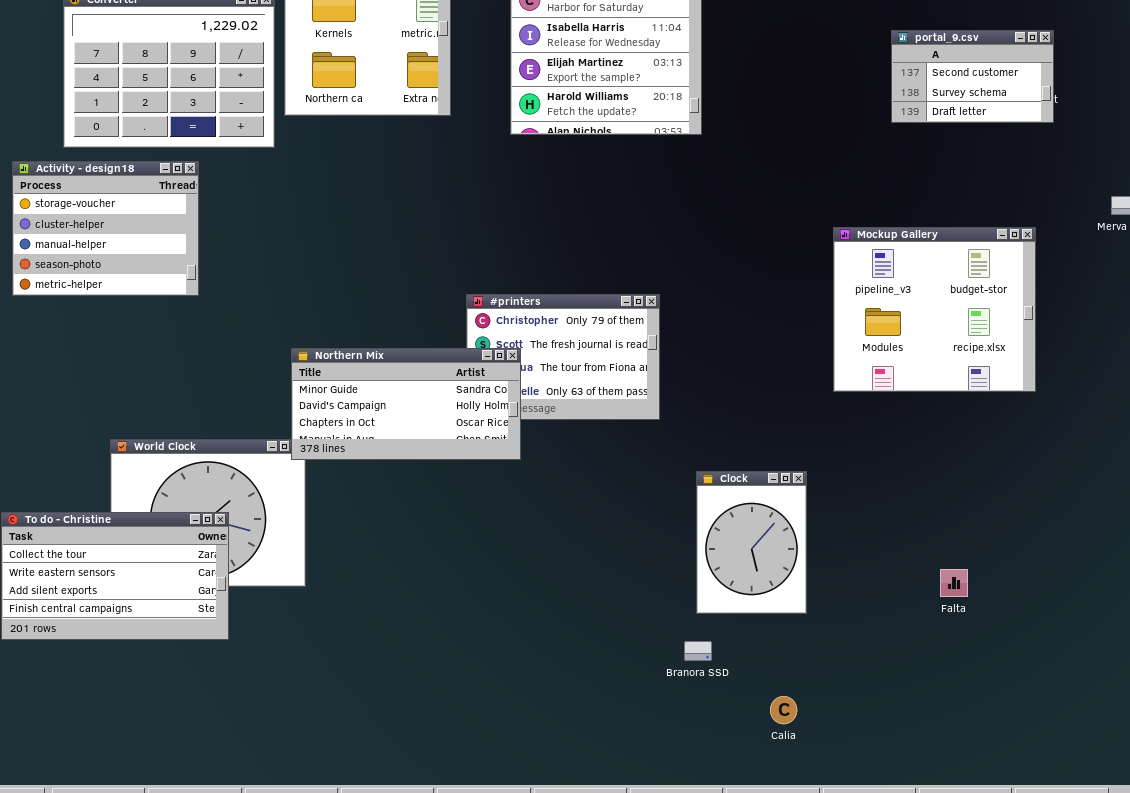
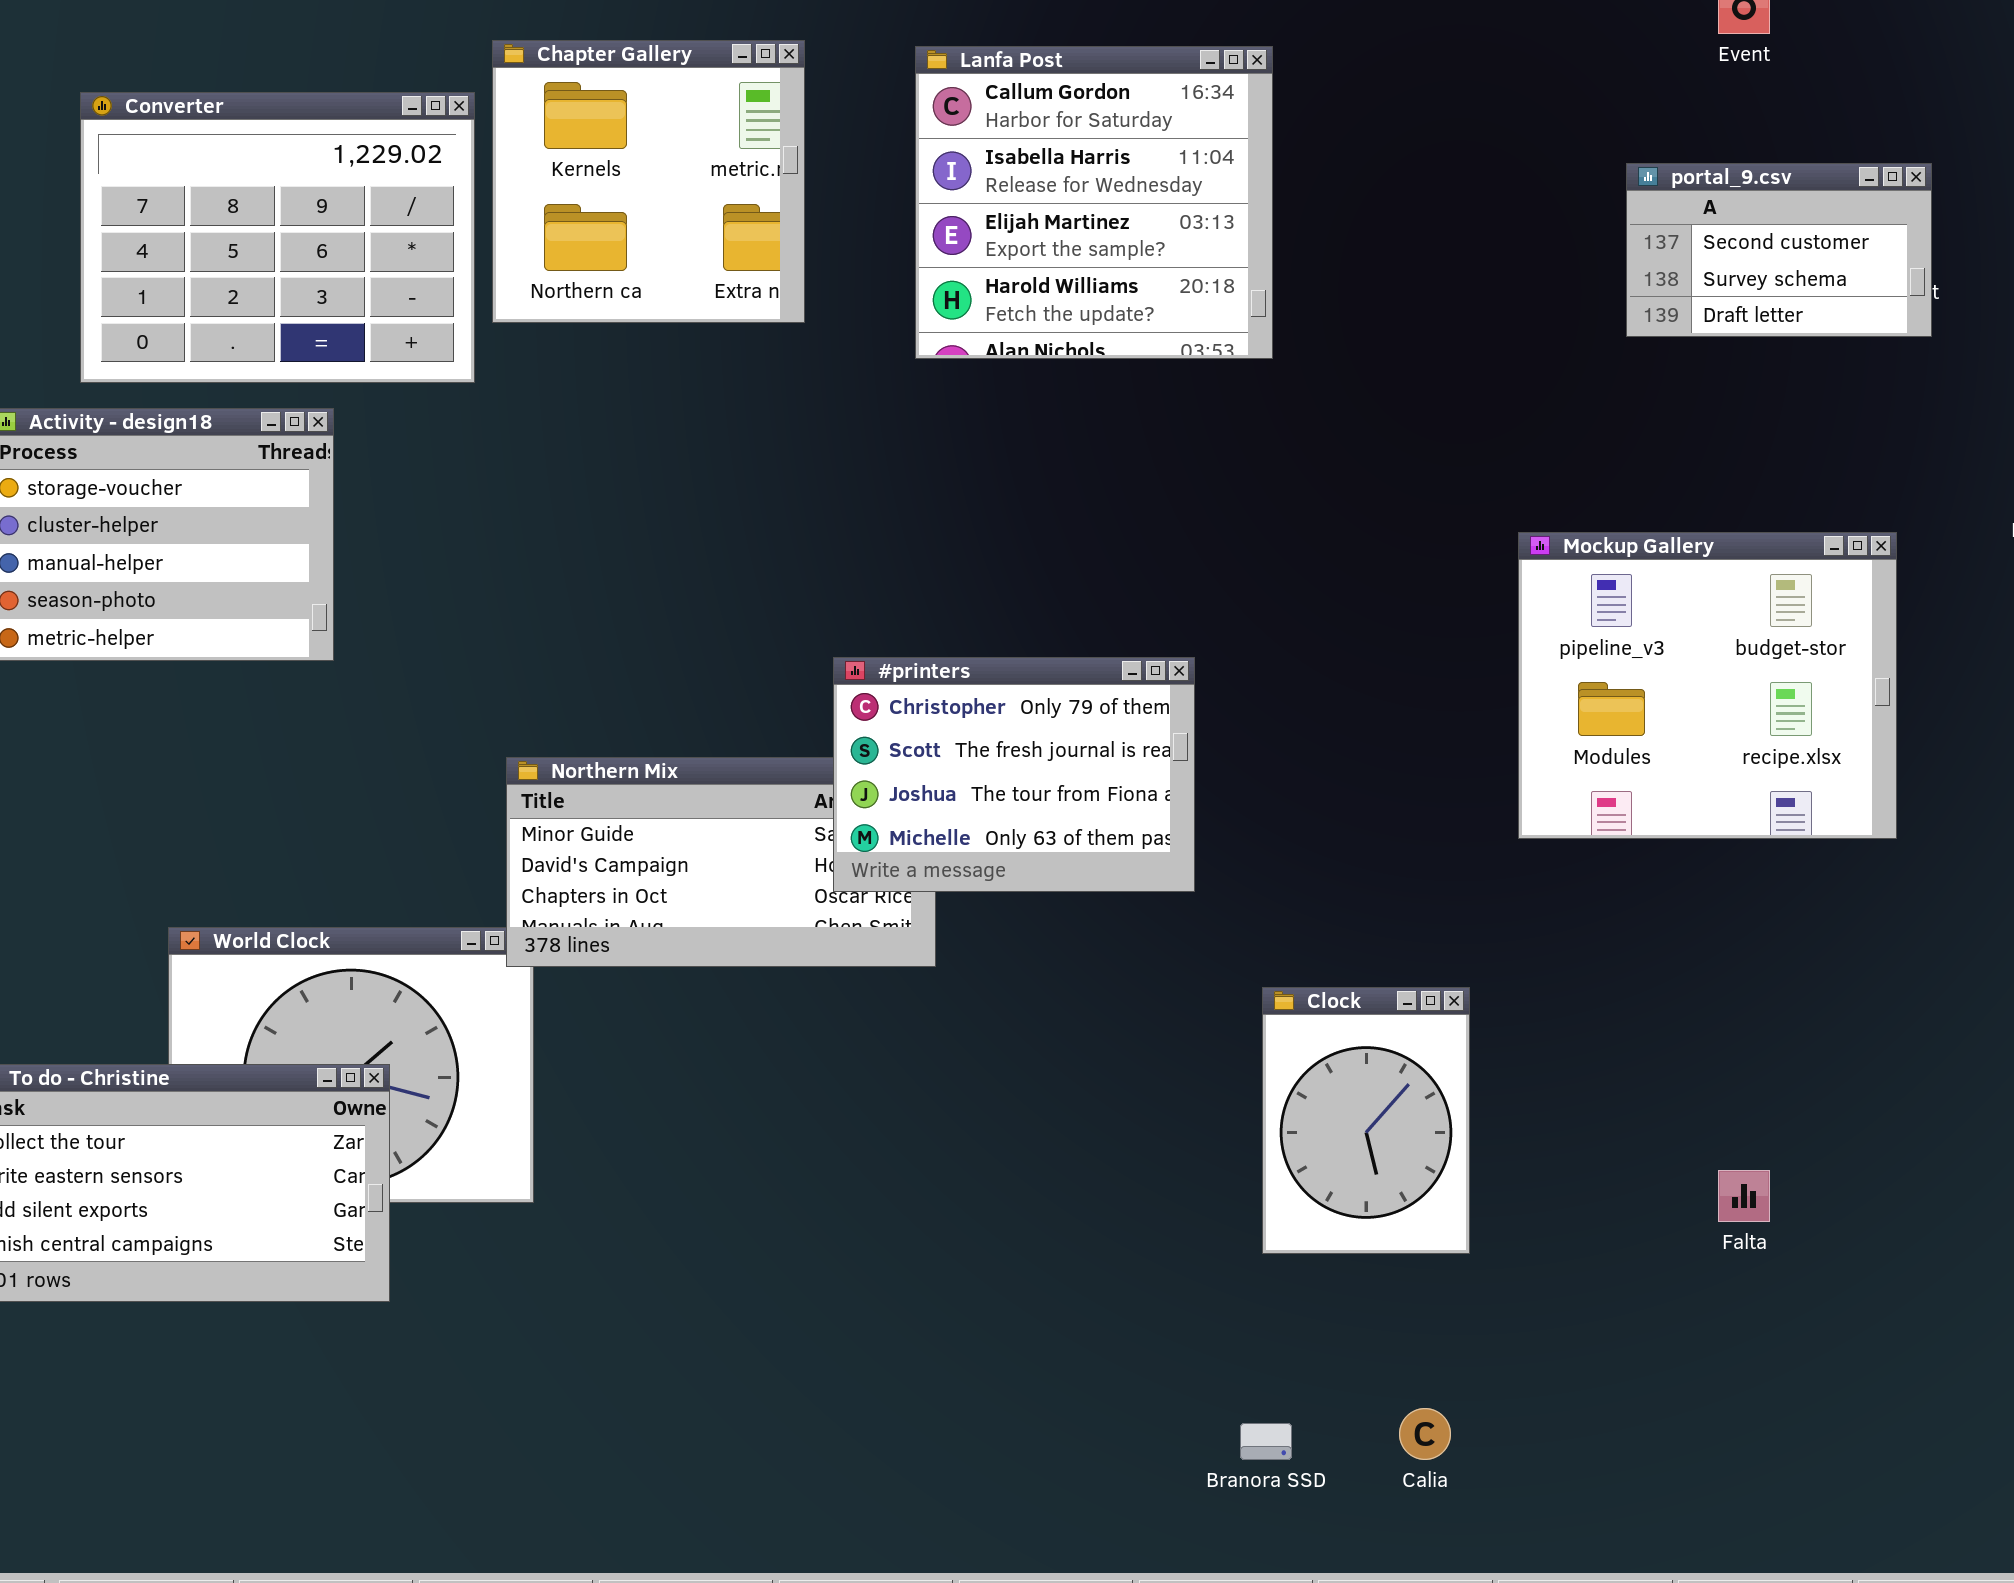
#printers: [466,294,660,420] -> [833,657,1195,892], raised
Branora SSD: [684,641,712,661] -> [1240,1423,1292,1460], moved

